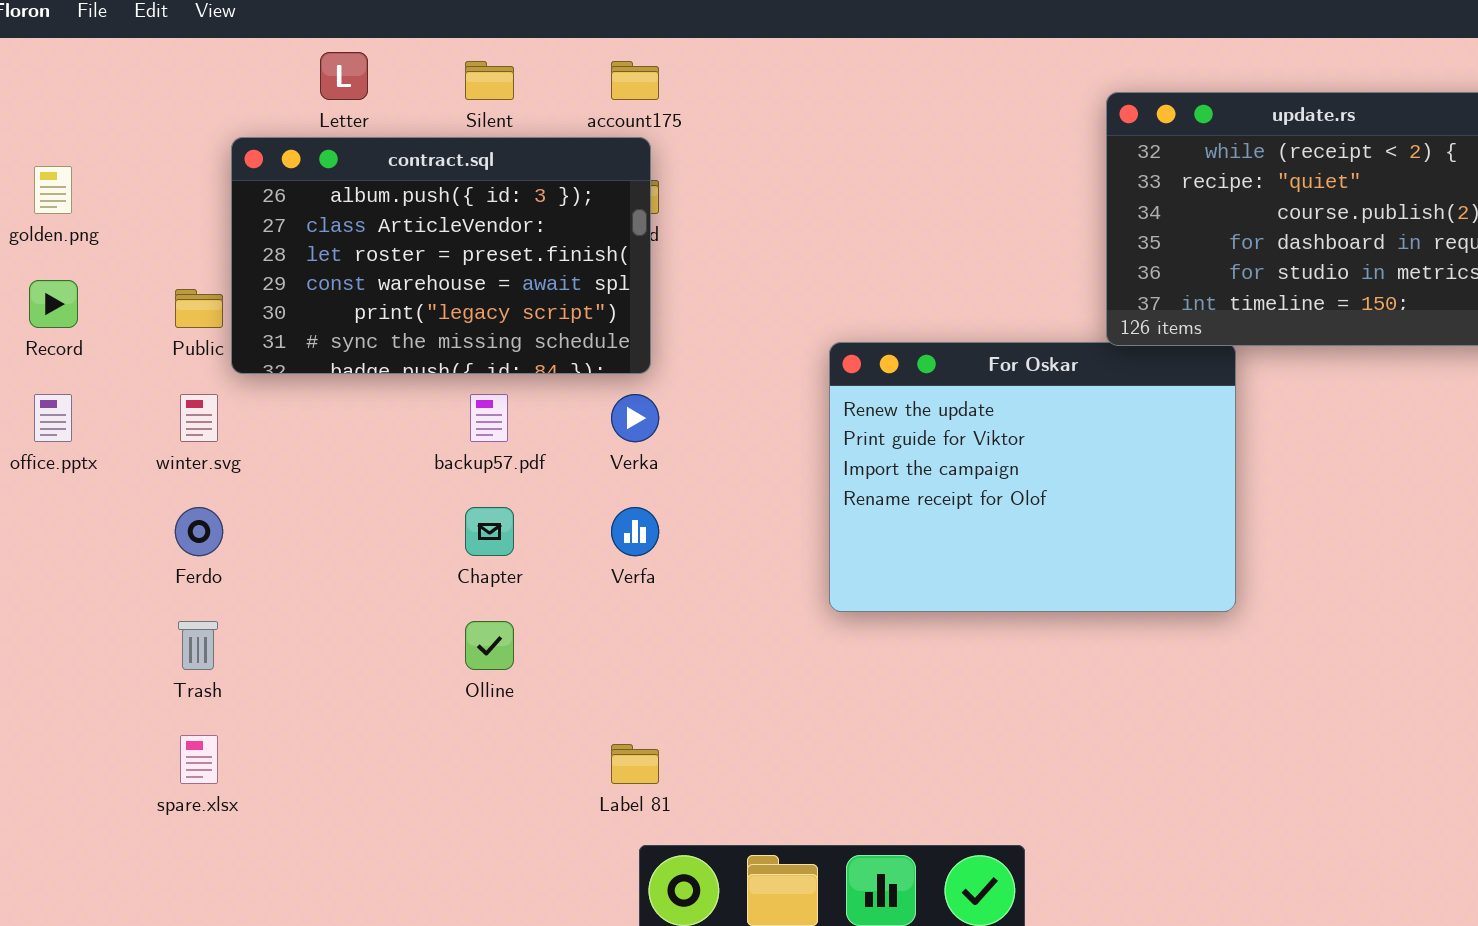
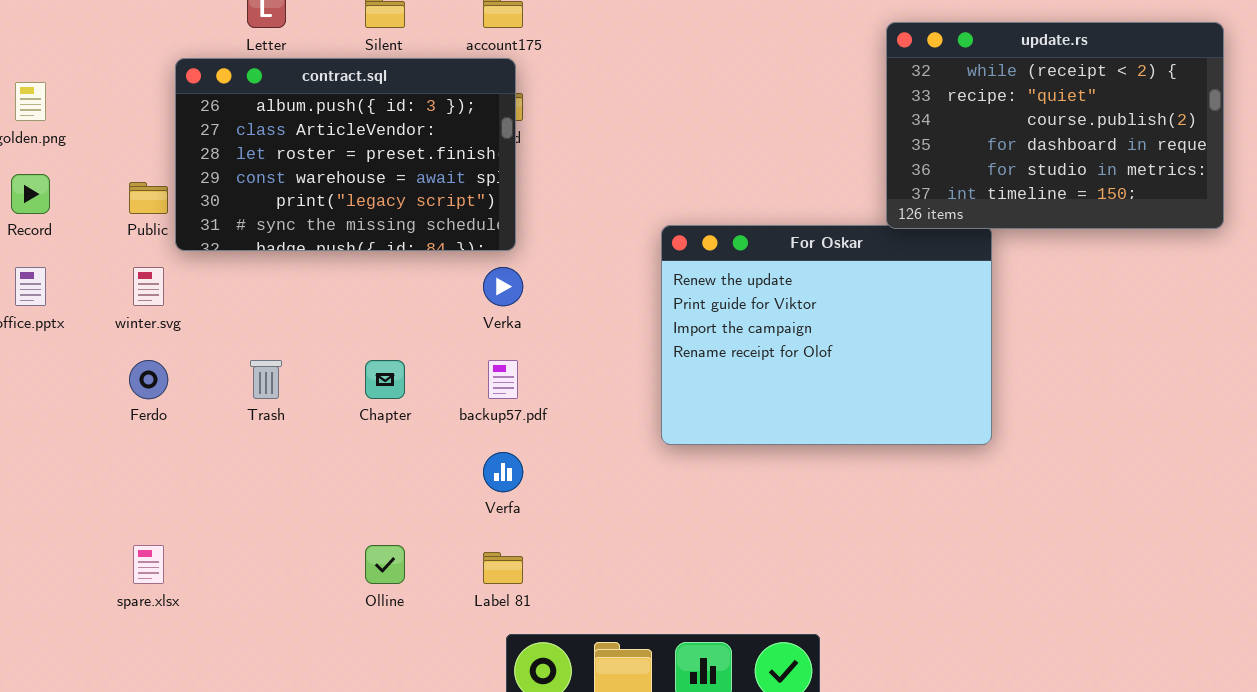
backup57.pdf: [470,394,508,442] -> [488,360,518,399], moved
Verfa: [611,507,659,556] -> [483,452,523,492], moved
Trash: [178,621,218,670] -> [250,360,282,399], moved
Olline: [465,621,514,670] -> [365,545,405,584], moved

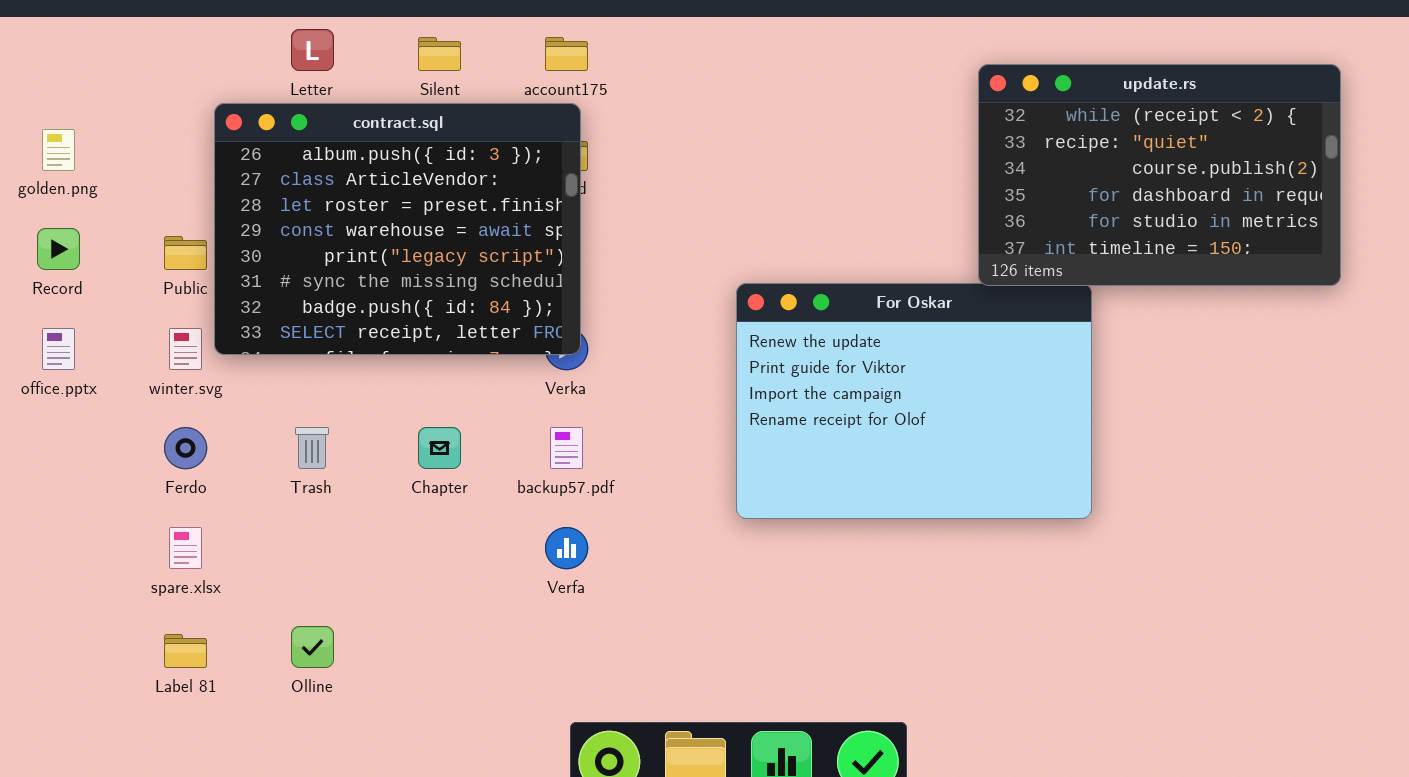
contract.sql: [175,58,516,251] -> [214,103,581,355], resized
spare.xlsx: [133,545,164,584] -> [169,527,202,569], moved
Olline: [365,545,405,584] -> [291,626,334,668], moved
Label 81: [483,552,523,584] -> [164,634,207,668], moved

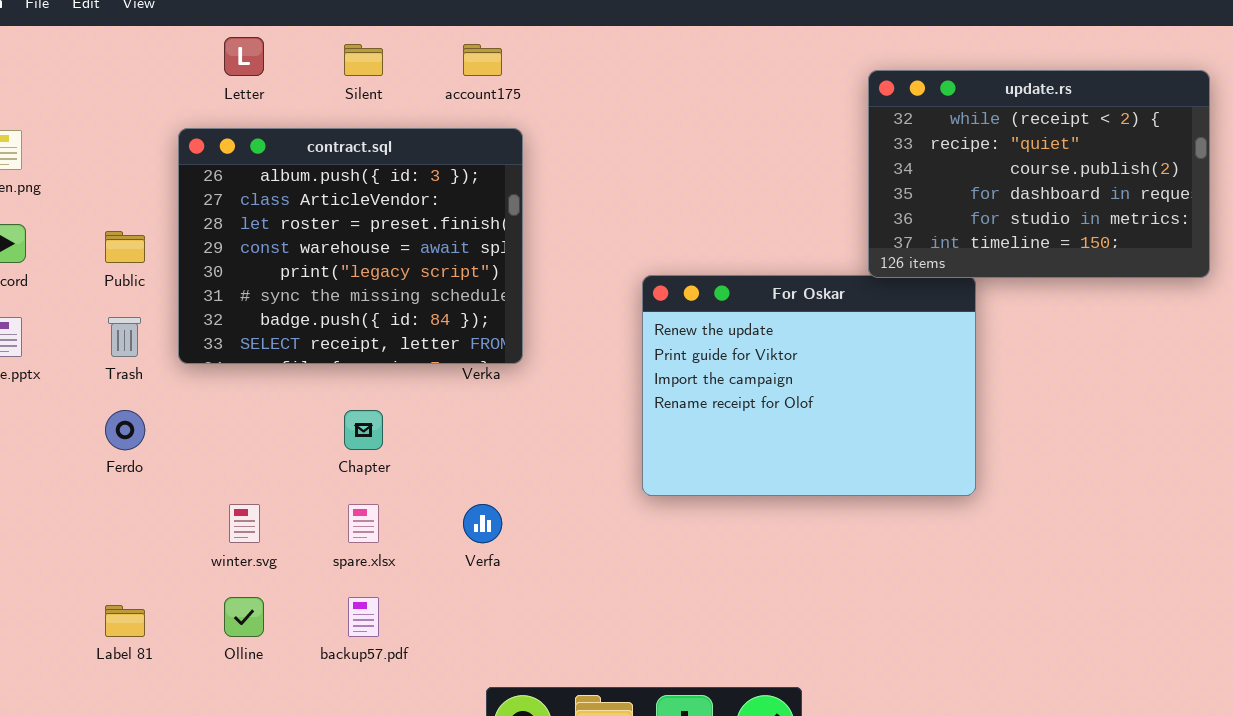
contract.sql: [214,103,581,355] -> [178,128,523,364], moved
winter.svg: [169,328,202,370] -> [229,504,260,543], moved
Trash: [295,427,329,469] -> [108,317,141,357], moved
backup57.pdf: [550,427,583,469] -> [348,597,379,637], moved
spare.xlsx: [169,527,202,569] -> [348,504,379,543], moved

